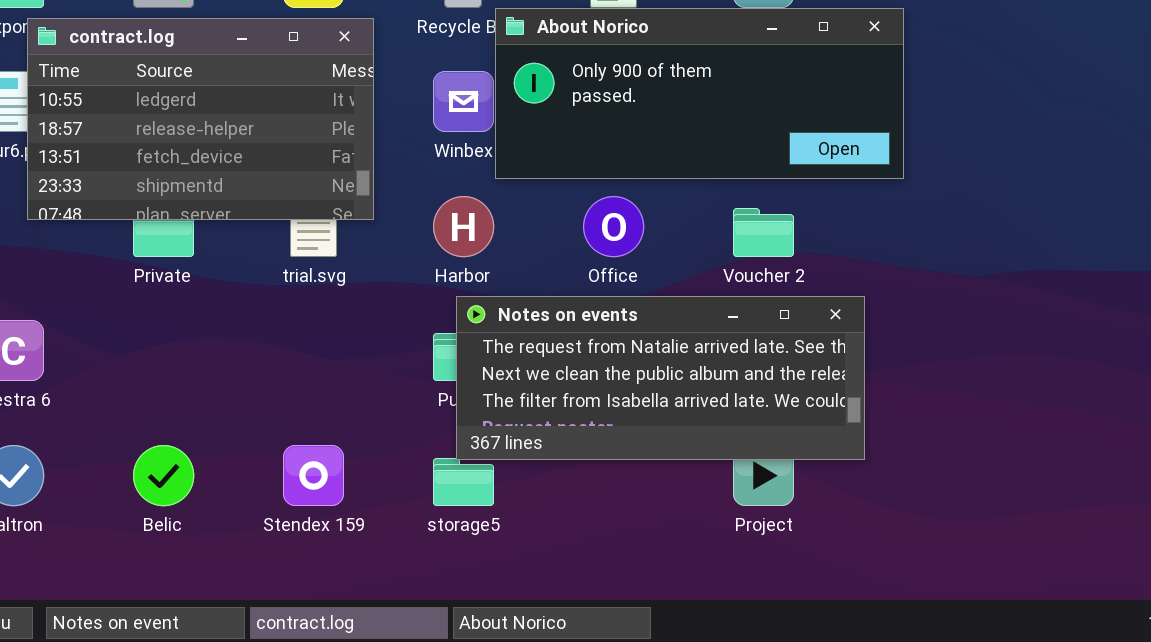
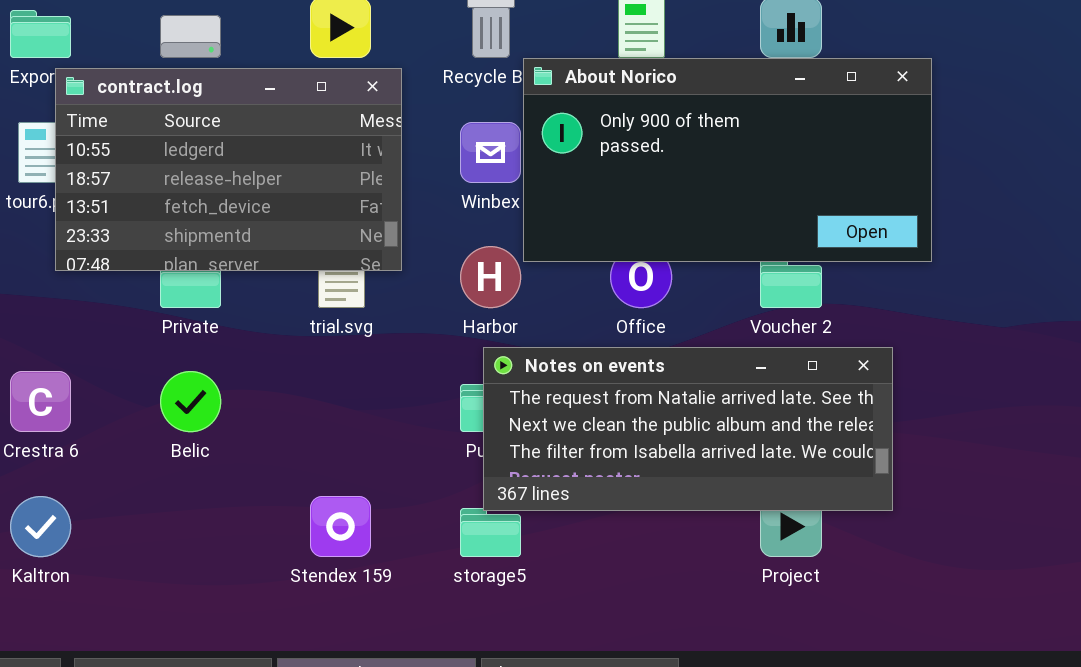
About Norico: [495,8,904,179] -> [523,58,932,262], resized
Belic: [133,445,194,506] -> [160,371,221,432], moved

